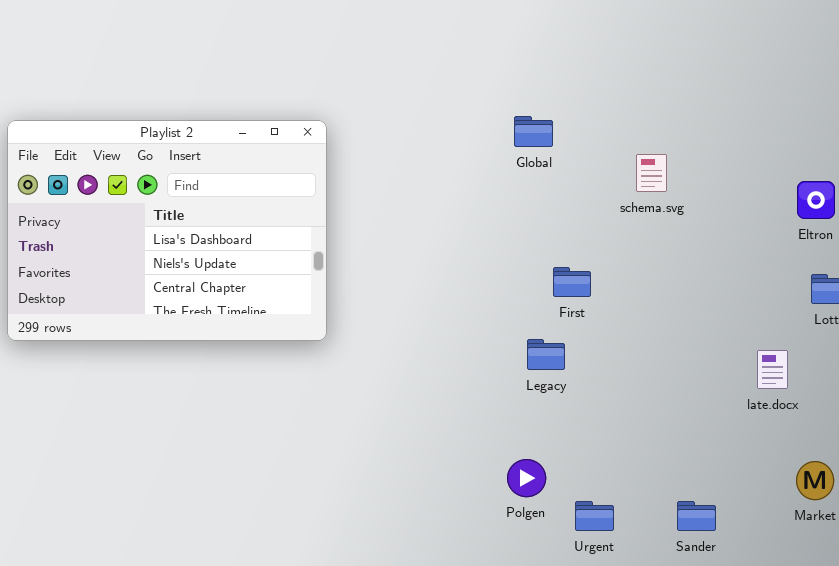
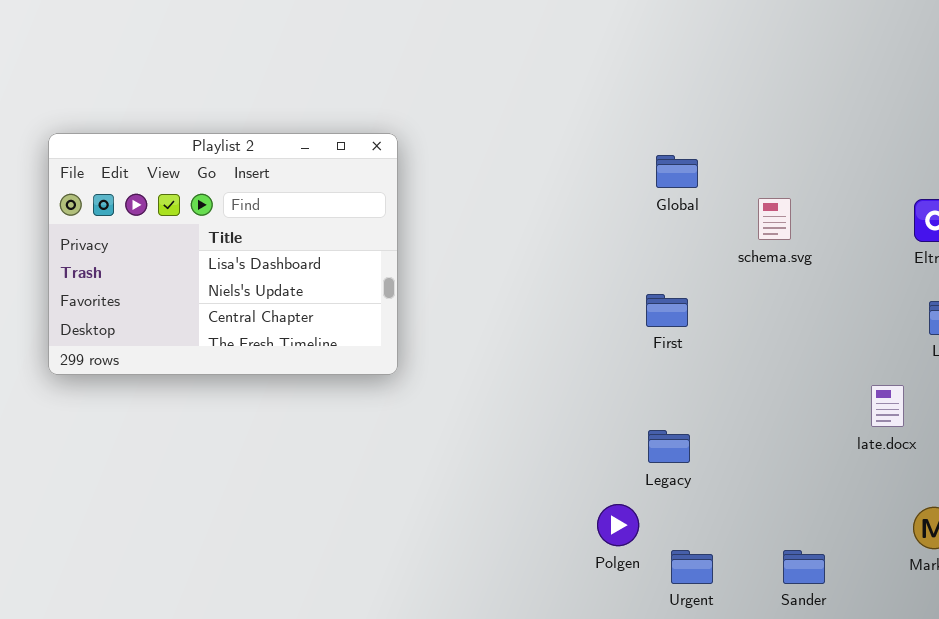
Global: [514,116,553,147] -> [656,155,698,188], moved
schema.svg: [636,154,667,192] -> [758,198,791,240], moved
Legacy: [527,339,565,370] -> [648,430,690,463], moved

